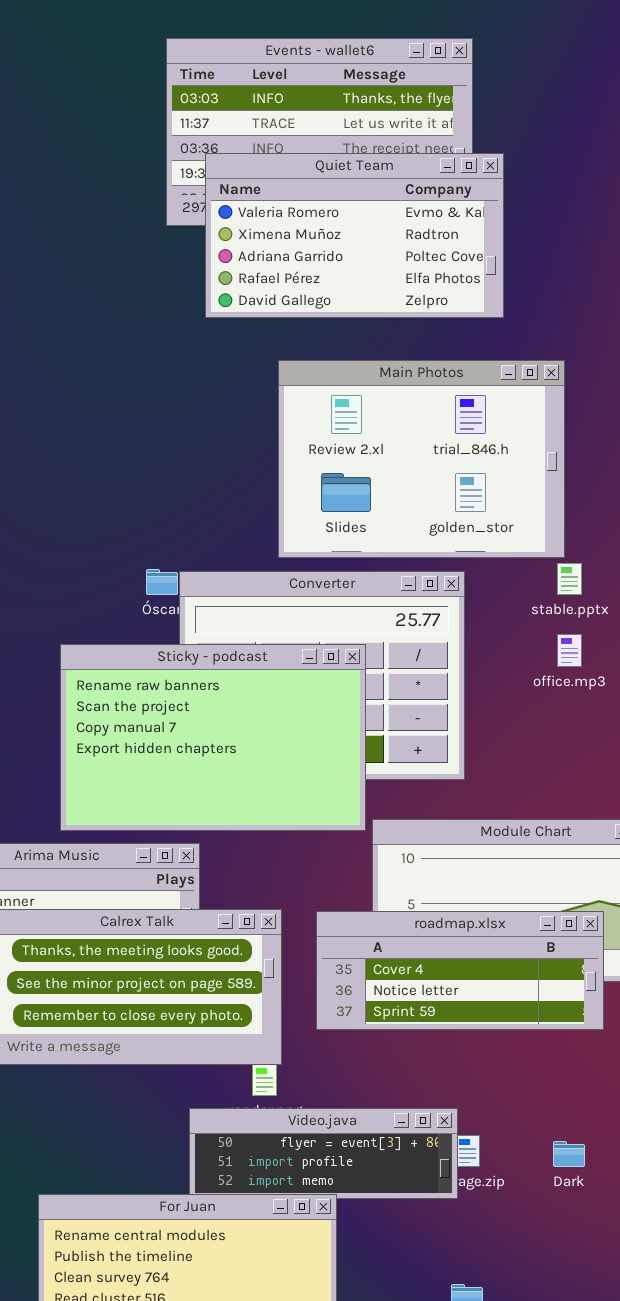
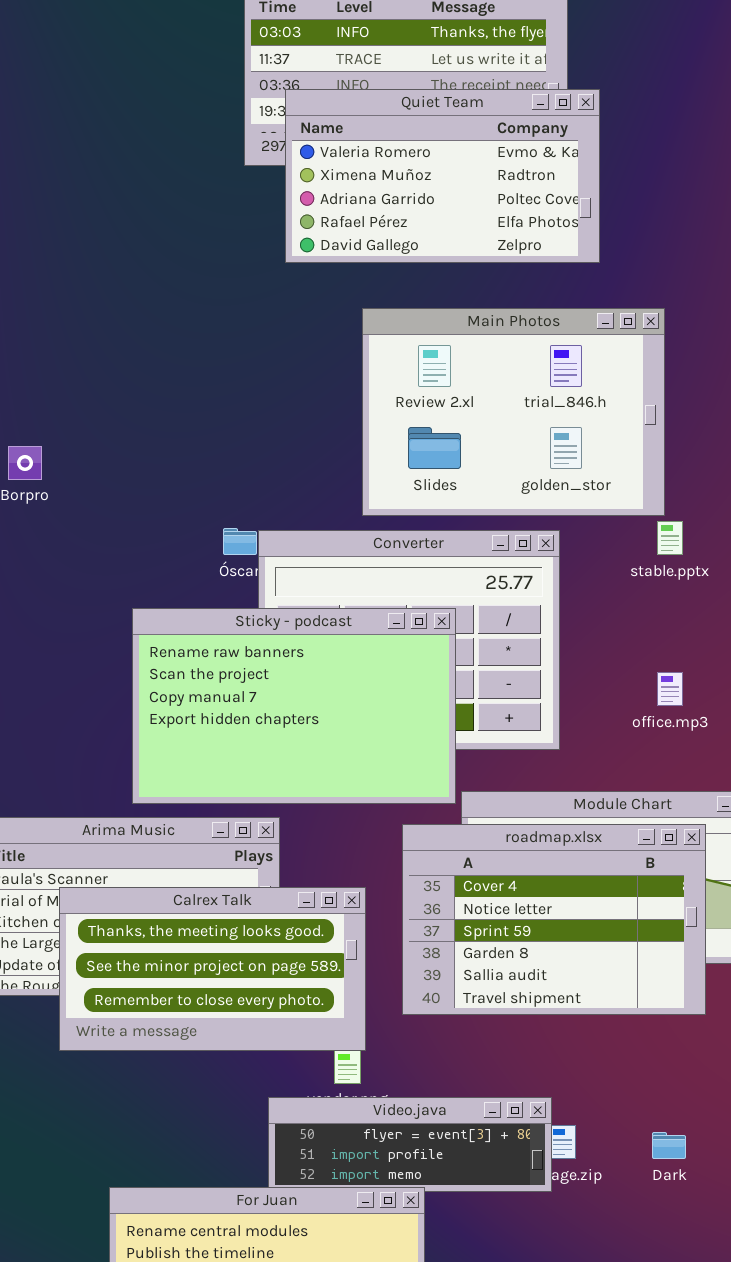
office.mp3: [557,634,582,667] -> [657,672,683,706], moved
roadmap.xlsx: [316,911,604,1030] -> [402,824,706,1015], resized

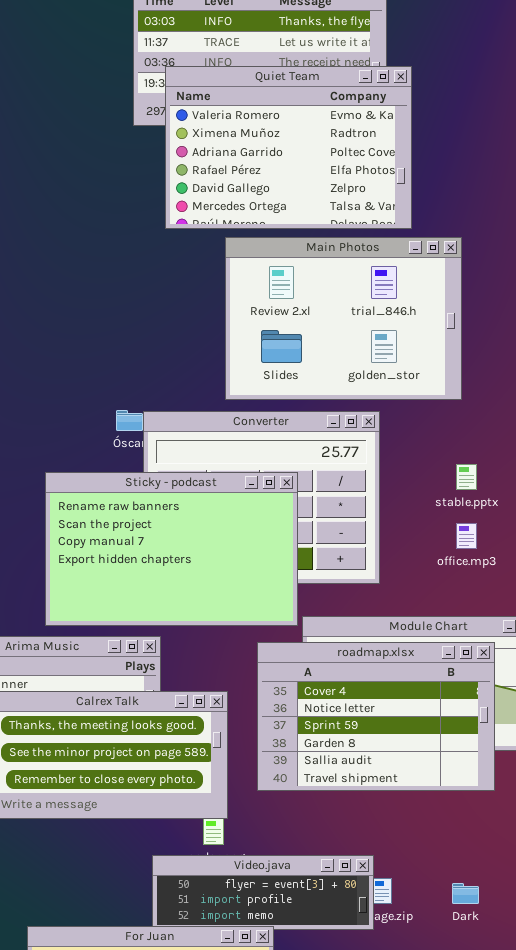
Quiet Team: [285,89,600,263] -> [165,66,412,229], resized
stable.pptx: [657,521,683,555] -> [456,464,477,490], moved

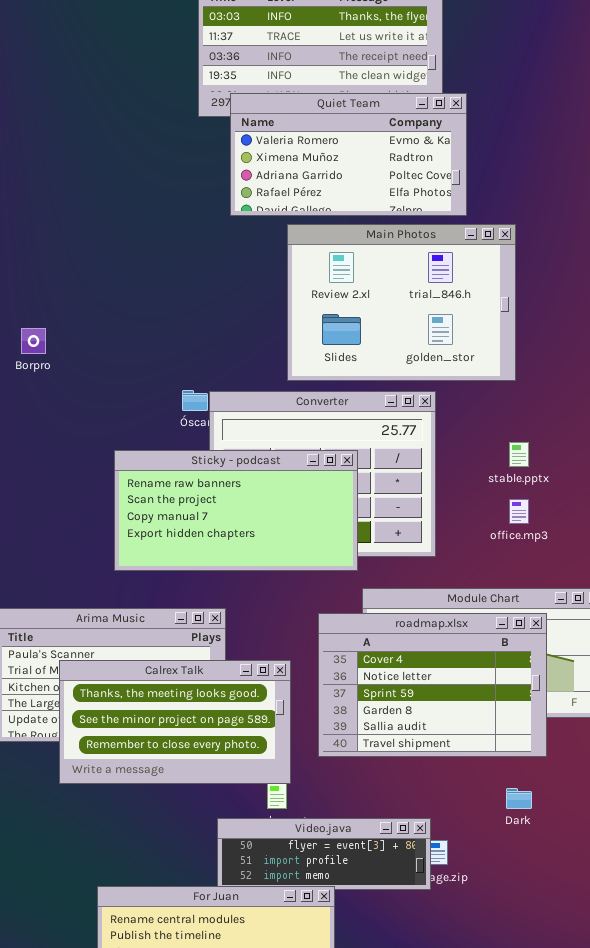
Quiet Team: [165,66,412,229] -> [230,93,467,216], resized
Sticky - podcast: [45,472,298,626] -> [114,450,358,571], resized
Dark: [452,883,479,904] -> [506,788,532,809], moved

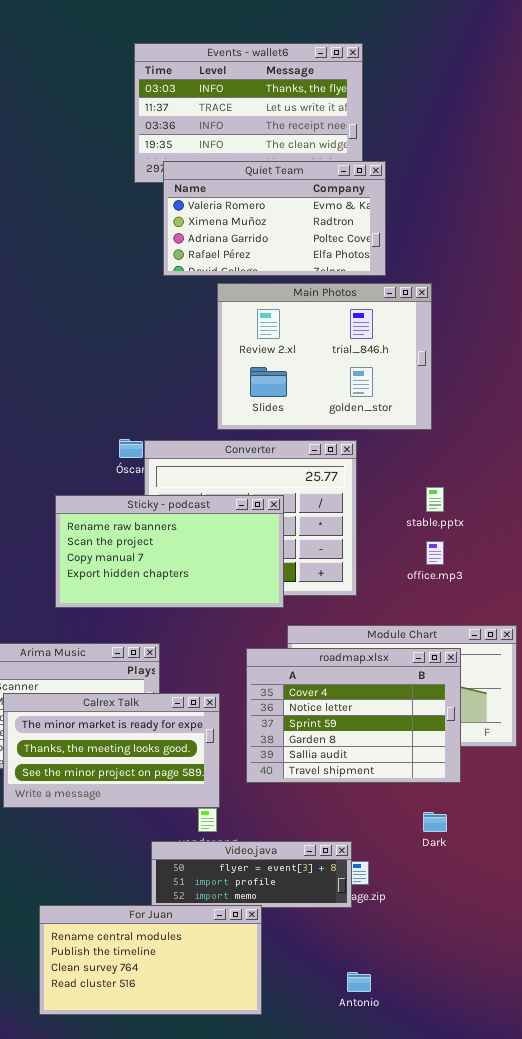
Calrex Talk: [59,660,291,784] -> [3,693,220,808], scrolled up 1 row

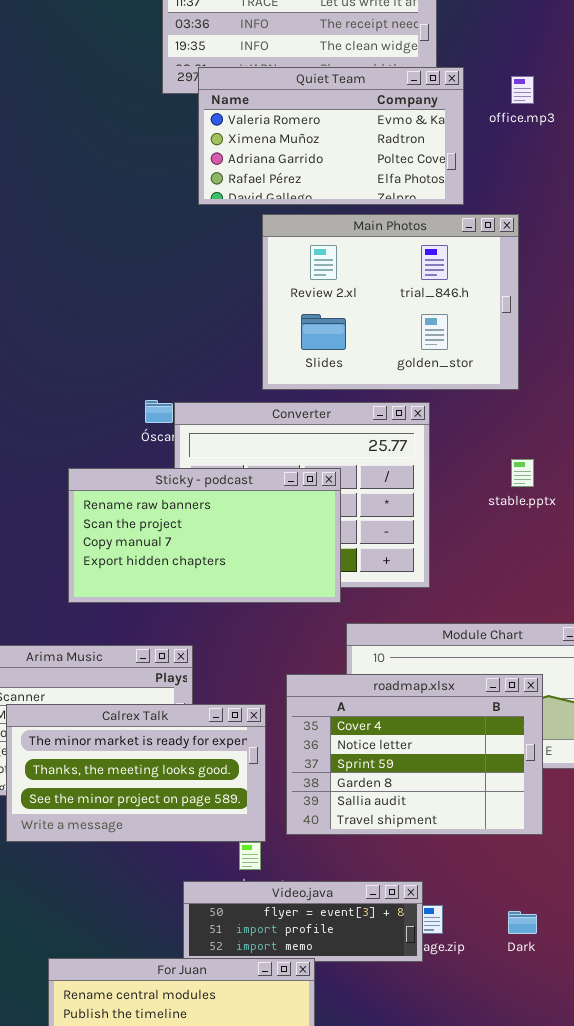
office.mp3: [426,541,444,565] -> [511,76,534,104], moved
roadmap.xlsx: [246,648,461,783] -> [286,674,543,835], moved
Dark: [423,812,447,832] -> [508,911,537,934], moved

